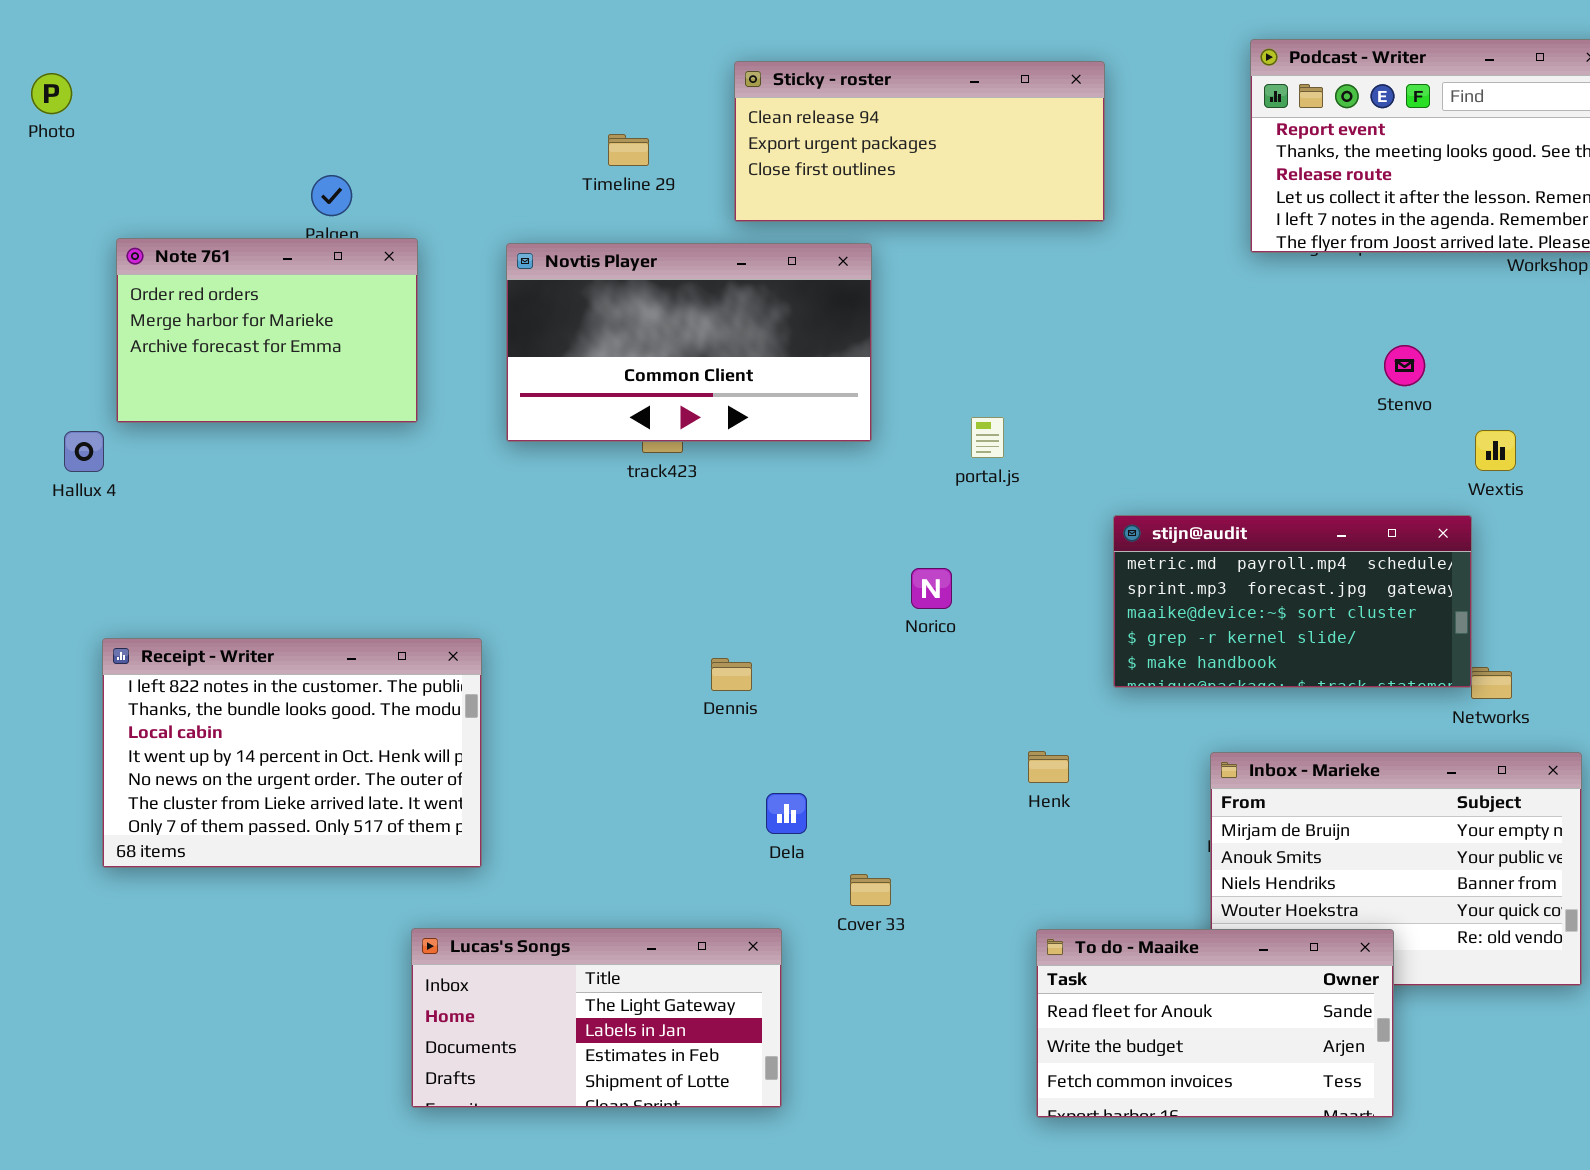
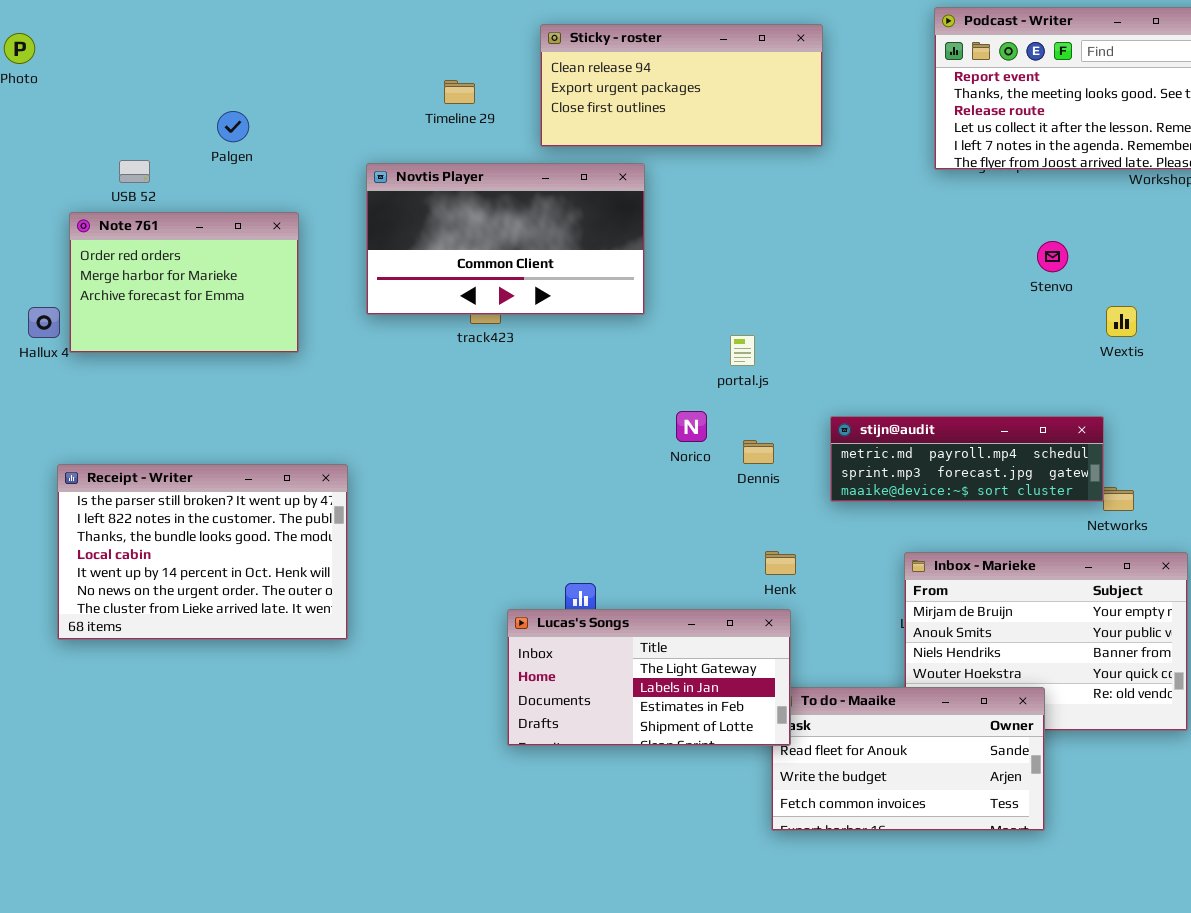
Note 761: [116,238,418,423] -> [69,212,299,353], moved
portal.js: [971,417,1004,458] -> [730,335,755,366], moved
stijn@audit: [1113,515,1472,688] -> [830,416,1104,502], resized
Receipt - Writer: [102,638,482,868] -> [57,464,348,640], scrolled up 1 row
Dennis: [711,658,752,691] -> [743,440,774,464], moved
Lucas's Songs: [411,928,782,1108] -> [507,609,791,746], moved

